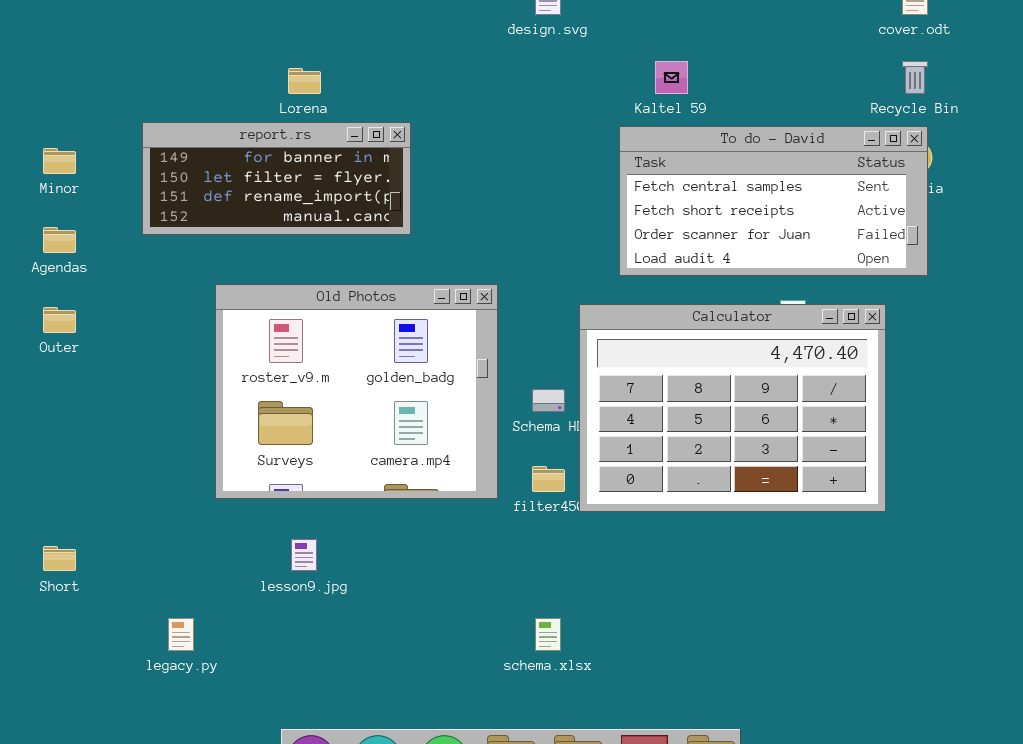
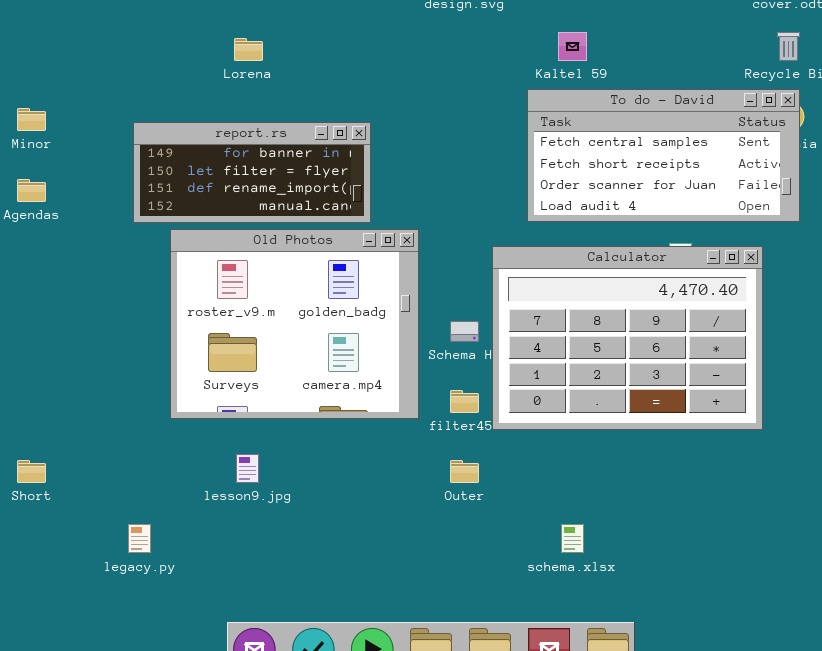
report.rs: [142,122,411,235] -> [133,122,371,223], moved
Outer: [43,307,76,333] -> [450,460,479,483], moved
schema.xlsx: [535,618,561,651] -> [561,524,584,553], moved

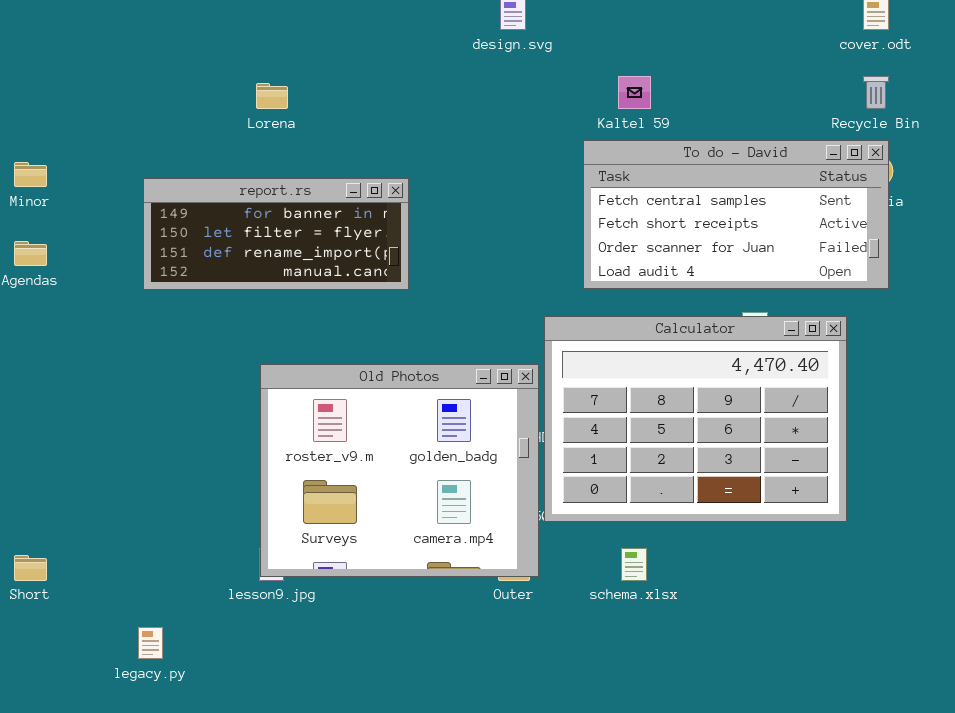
Old Photos: [170,229,419,419] -> [260,364,539,577], moved
schema.xlsx: [561,524,584,553] -> [621,548,647,581], moved

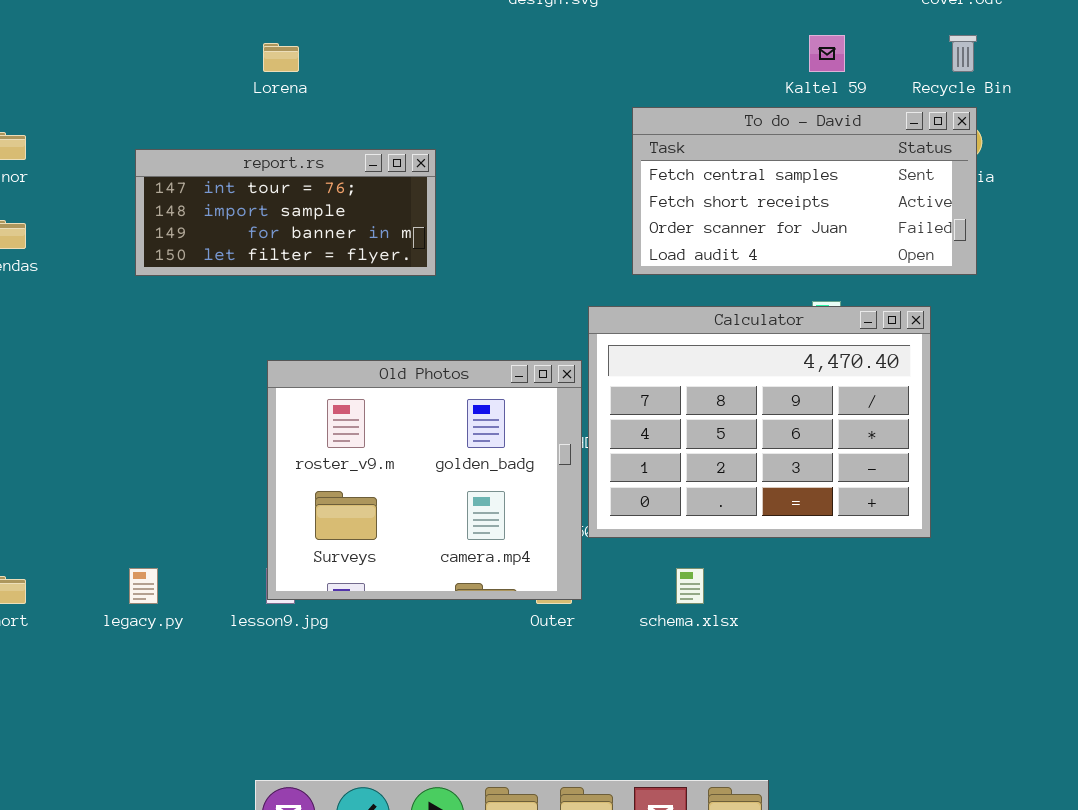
Kaltel 59: [618,76,651,109] -> [809,35,845,72], moved
report.rs: [143,178,409,290] -> [135,149,436,276], scrolled up 2 rows
legacy.py: [138,627,163,659] -> [129,568,158,604], moved

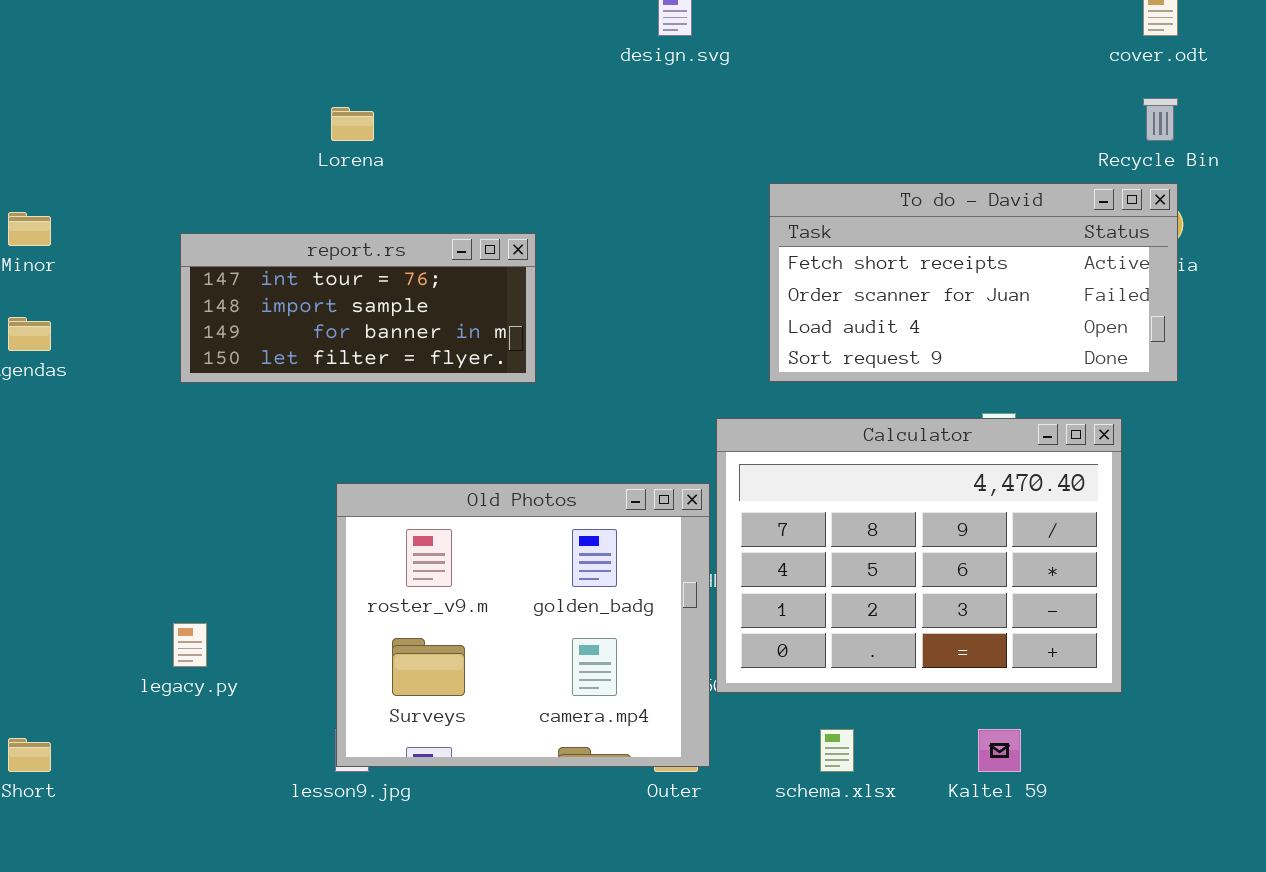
Kaltel 59: [809,35,845,72] -> [978,729,1021,772], moved
To do - David: [632,107,977,275] -> [769,183,1178,382], scrolled down 1 row
legacy.py: [129,568,158,604] -> [173,623,207,667], moved

